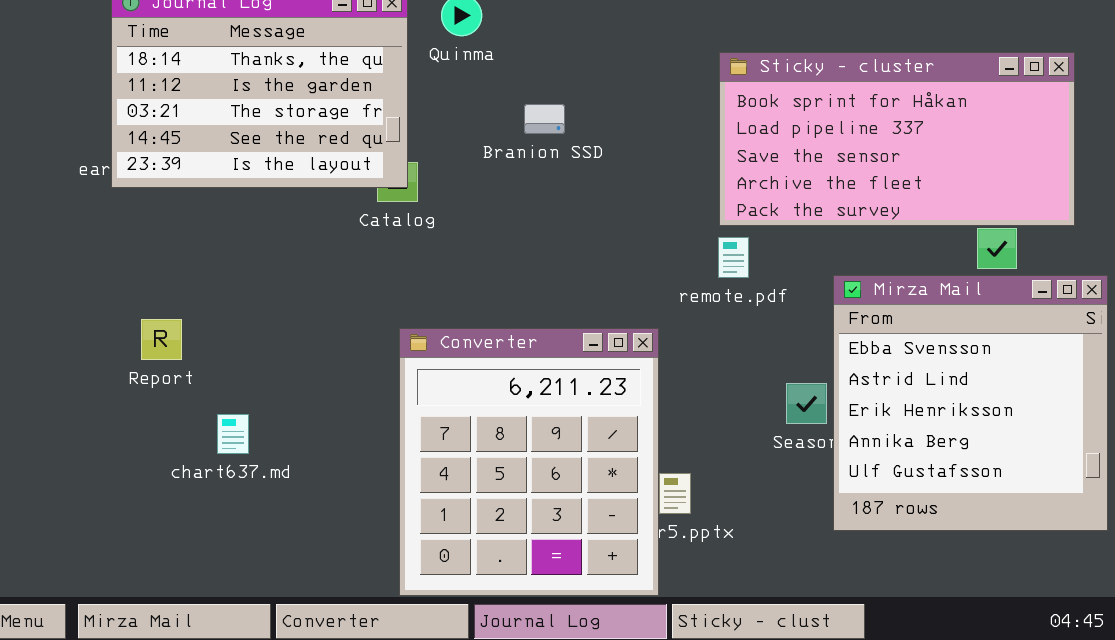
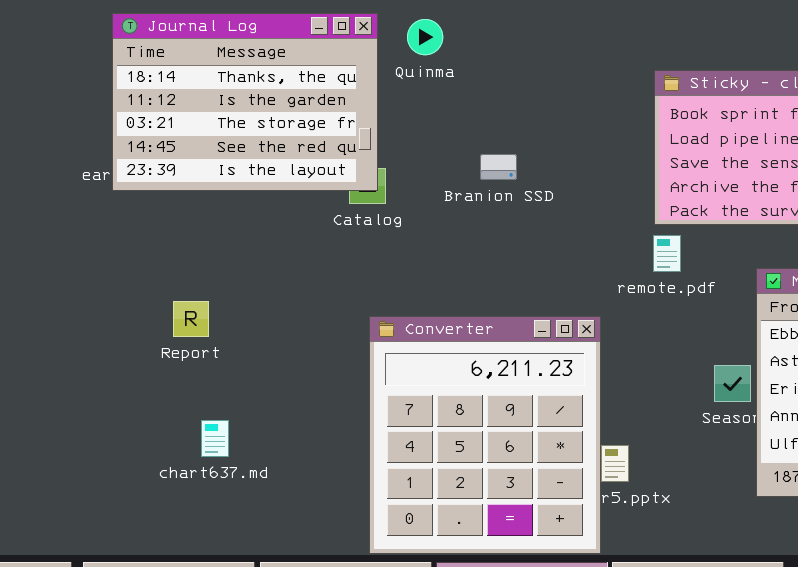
Branion SSD: [524,104,565,134] -> [480,154,517,180], moved
Report: [141,319,182,360] -> [173,301,209,337], moved
chart637.md: [217,414,249,454] -> [201,420,229,457], moved

